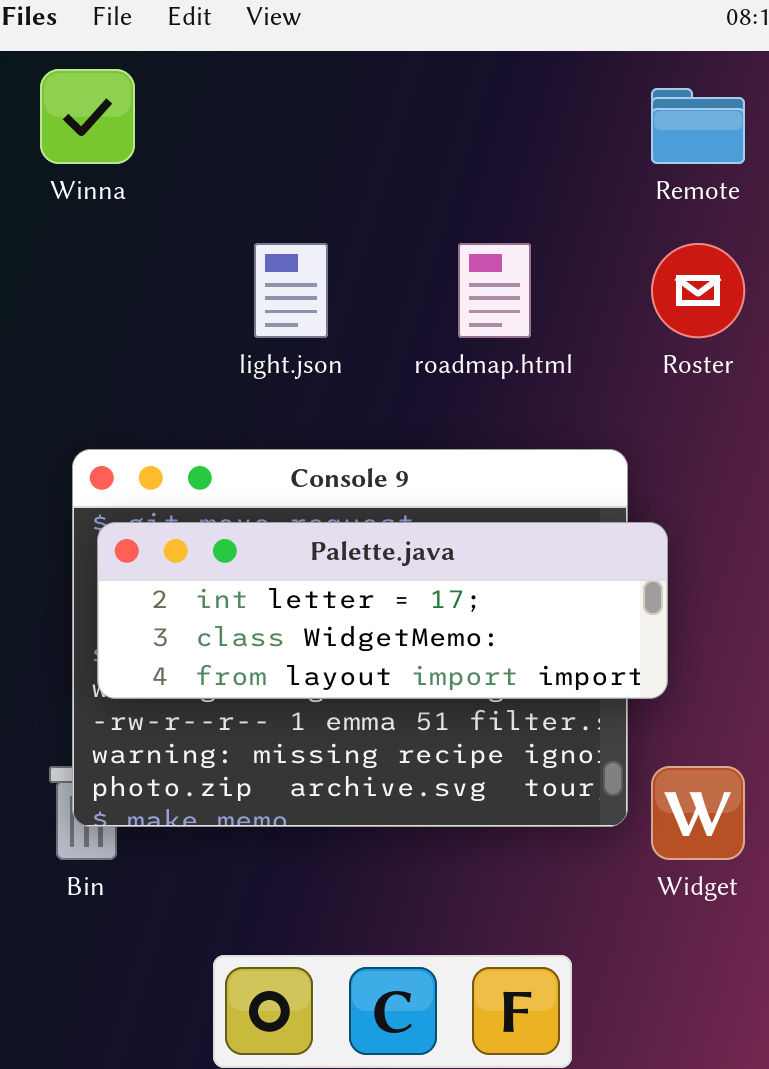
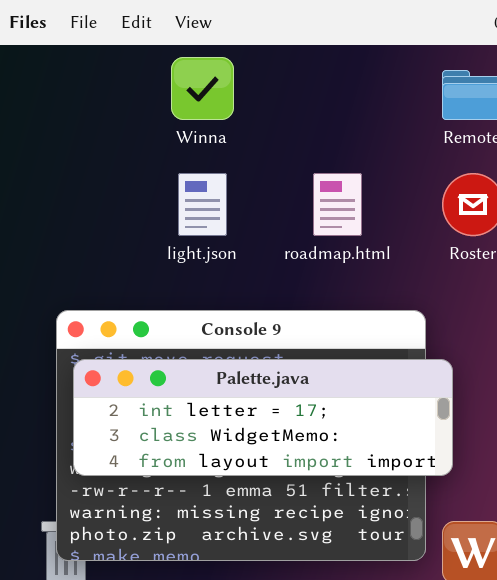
Winna: [40,69,135,164] -> [171,57,234,120], moved

